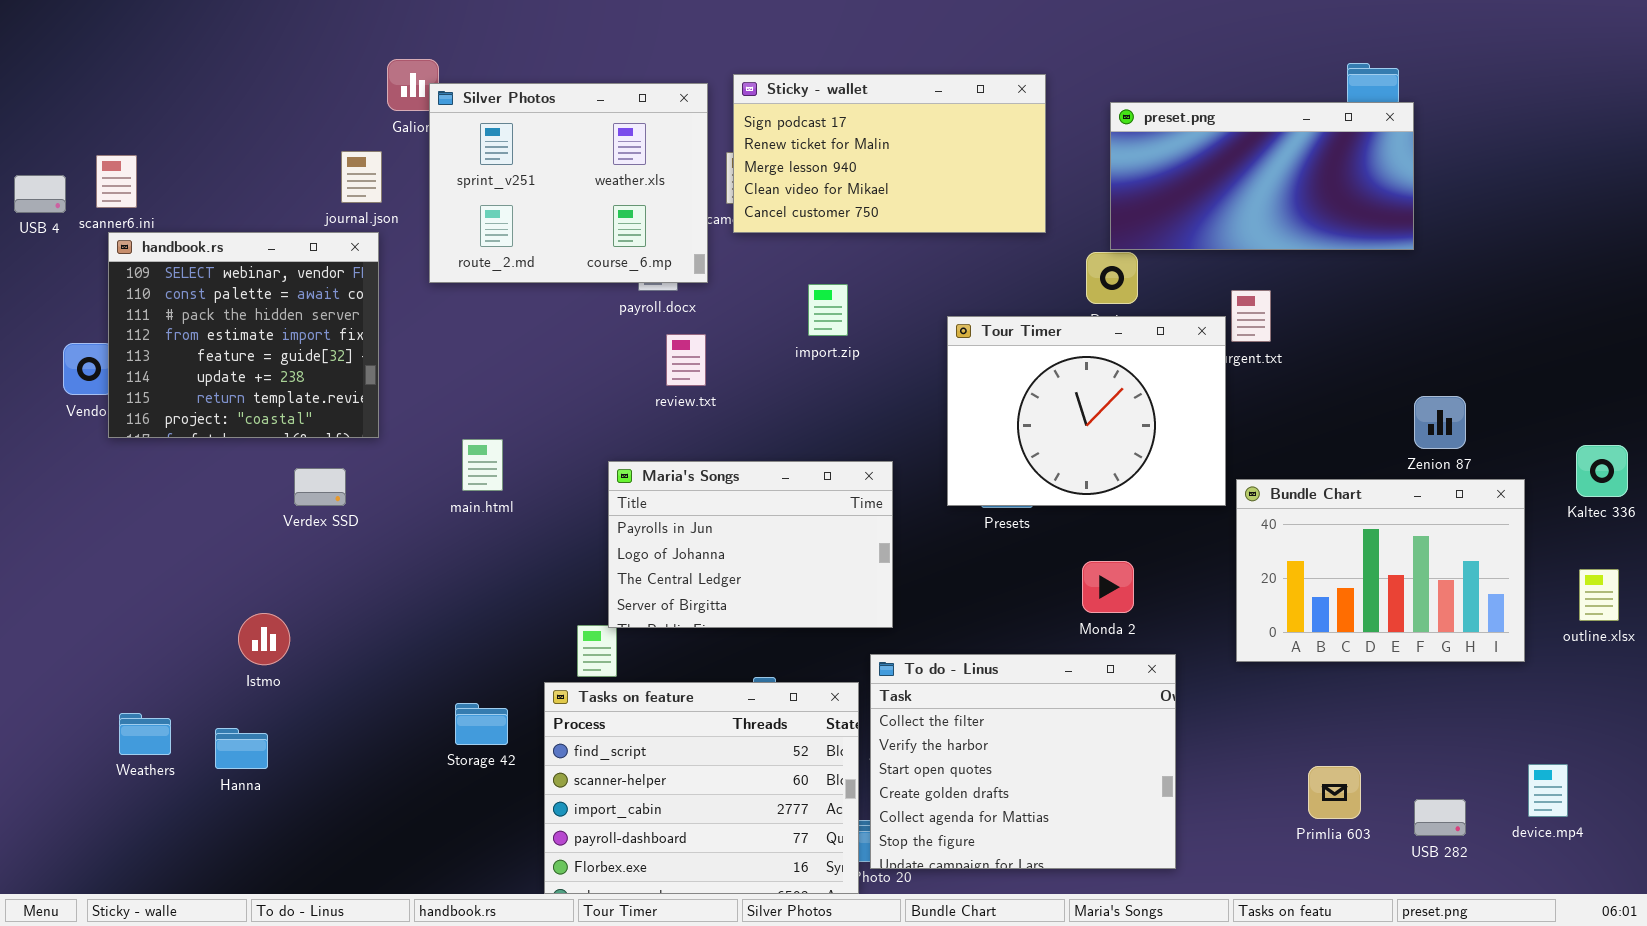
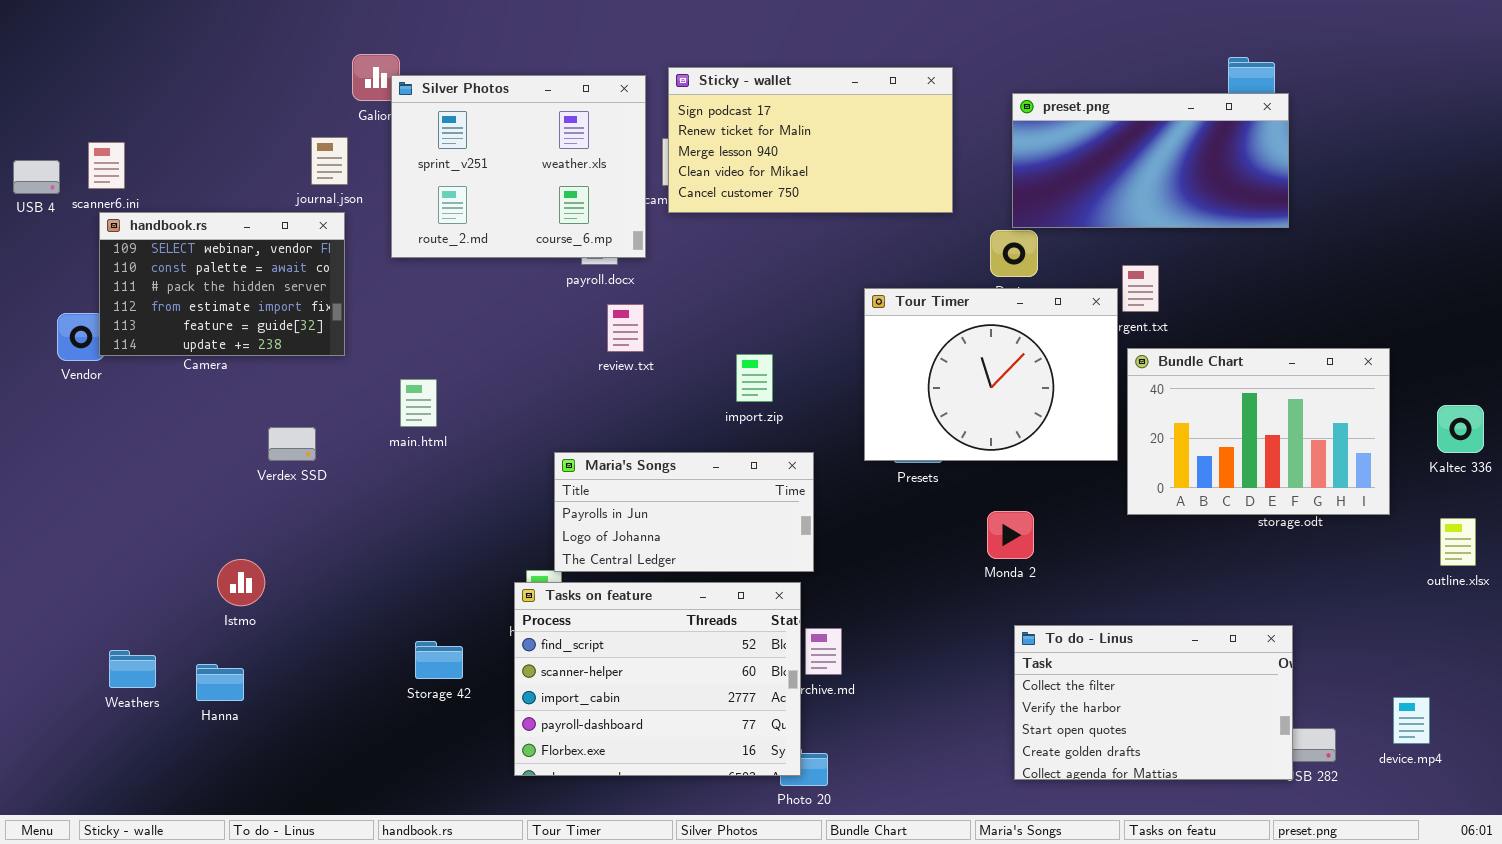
handbook.rs: [108,232,379,438] -> [99,212,345,356], resized
import.zip: [808,284,848,336] -> [736,354,773,402], moved
main.html: [462,439,503,491] -> [400,379,437,427], moved
Maria's Songs: [608,461,893,628] -> [554,452,814,572], resized
Bundle Chart: [1236,479,1525,662] -> [1127,348,1390,515], moved
To do - Linus: [870,654,1176,869] -> [1014,625,1293,780], moved, resized
Tasks on feature: [544,682,859,894] -> [514,582,801,776], moved

